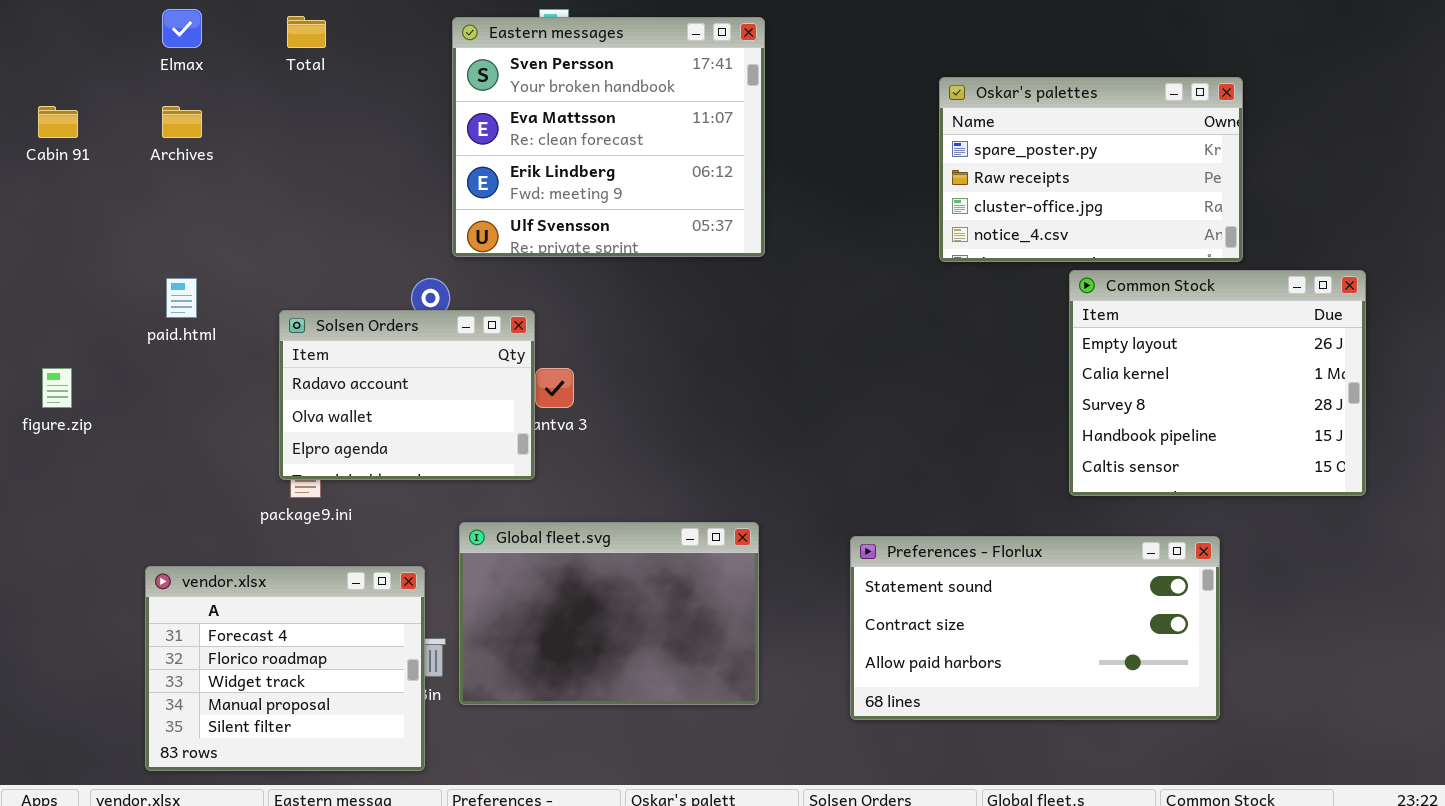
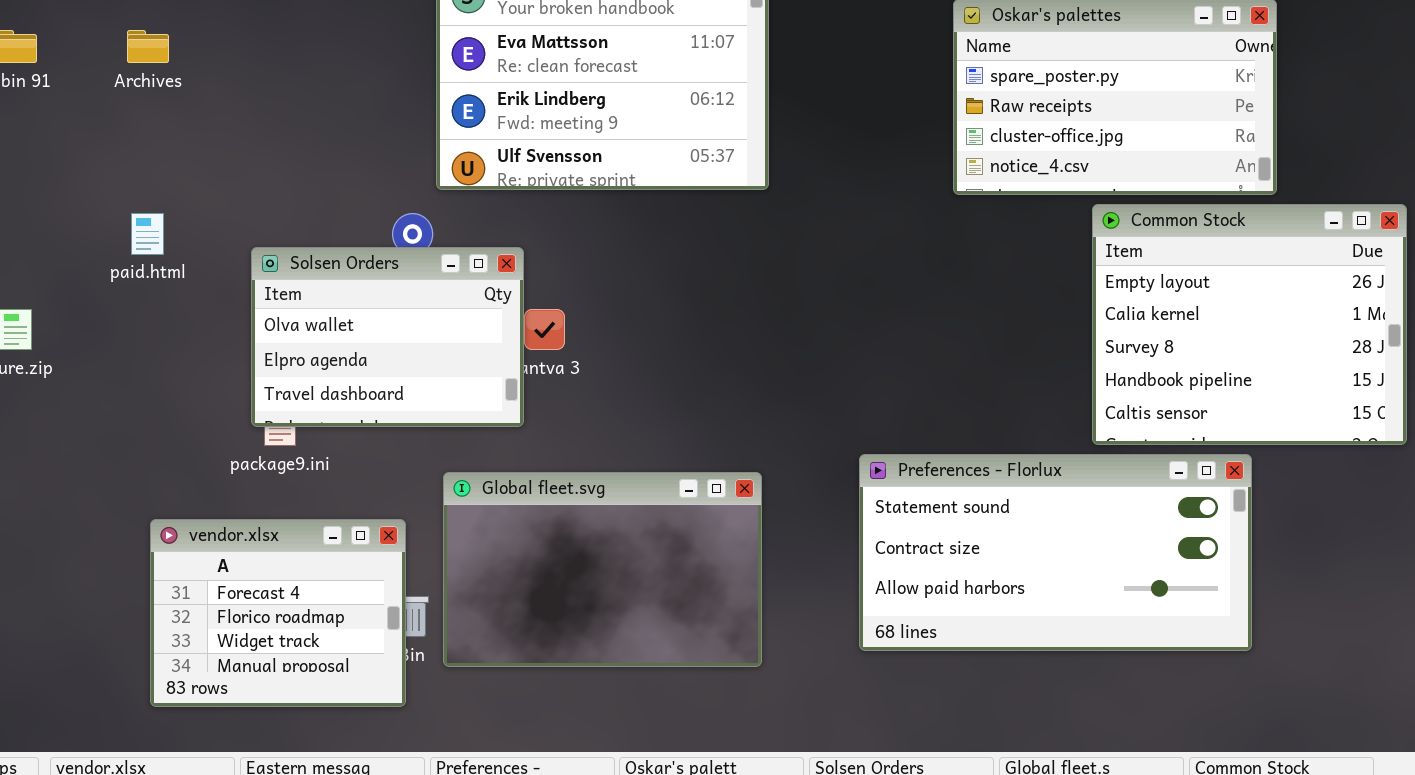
Solsen Orders: [279,310,535,480] -> [251,247,524,427], scrolled down 1 row
Preferences - Florlux: [850,536,1220,720] -> [859,454,1252,651], moved
vendor.xlsx: [145,566,425,771] -> [150,519,406,707], resized

